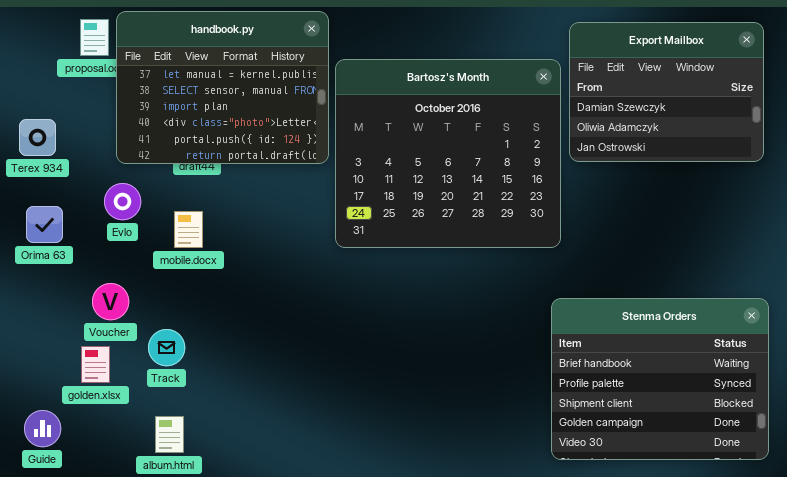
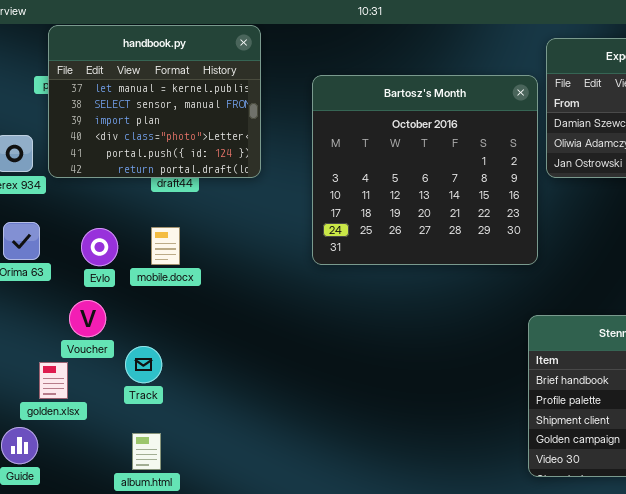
handbook.py: [116,11,329,164] -> [48,25,261,178], moved
Evlo: [104,183,141,220] -> [81,228,118,266], moved
golden.xlsx: [81,346,110,383] -> [39,362,68,399], moved

